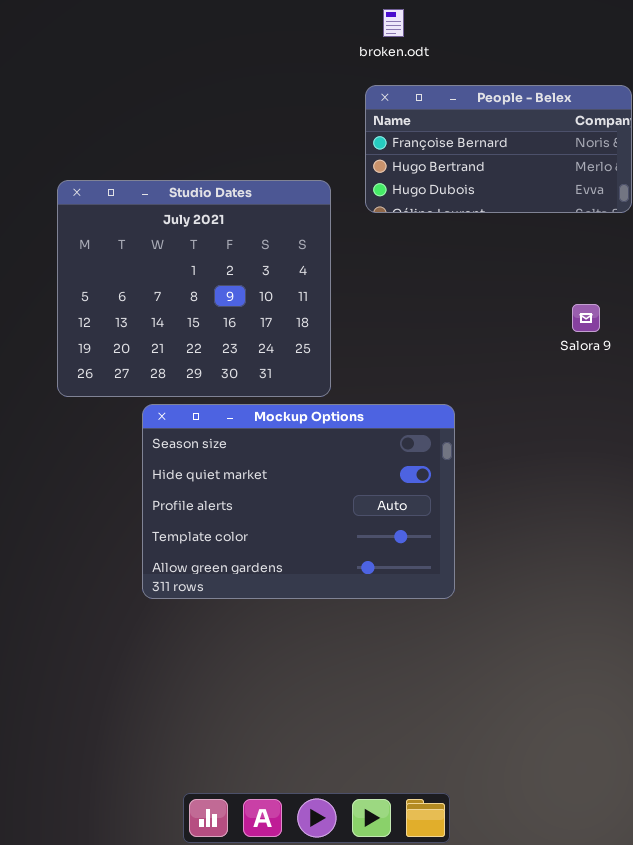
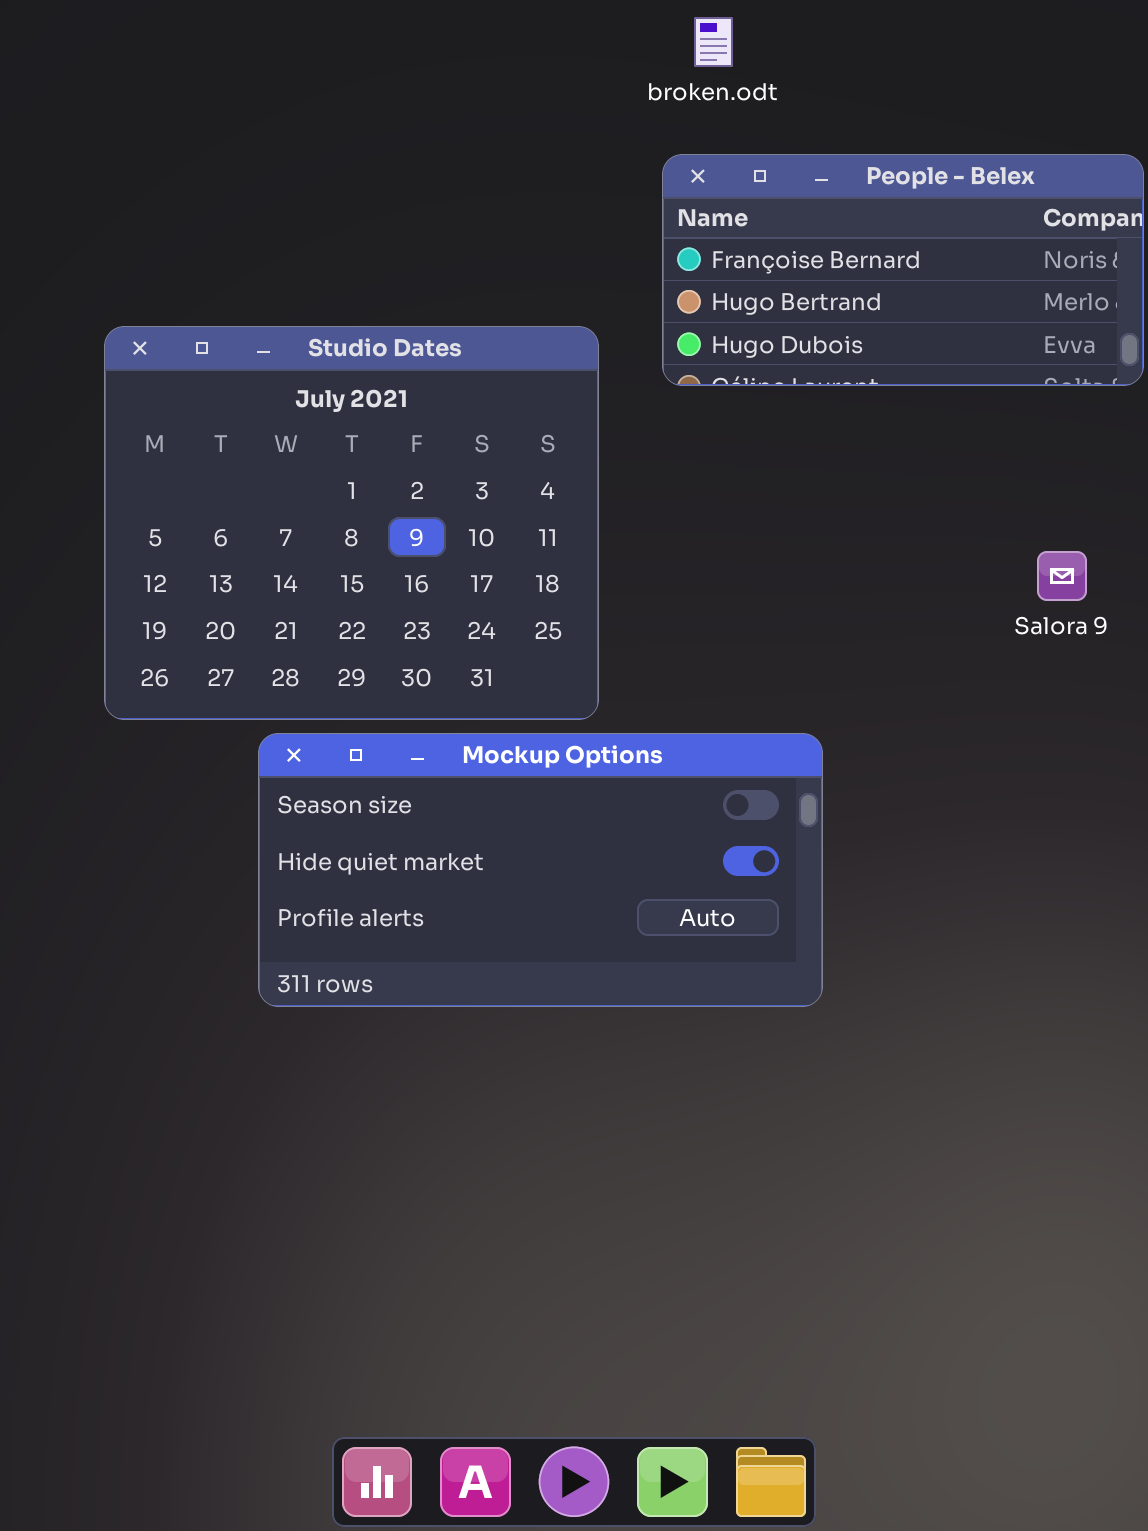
Mockup Options: [142,404,455,599] -> [258,733,823,1007], resized

